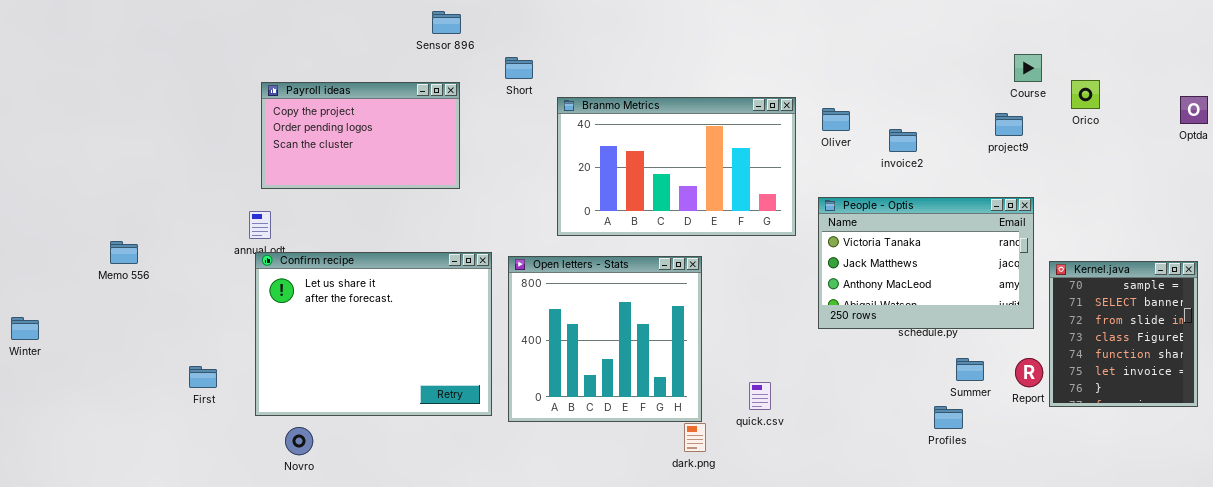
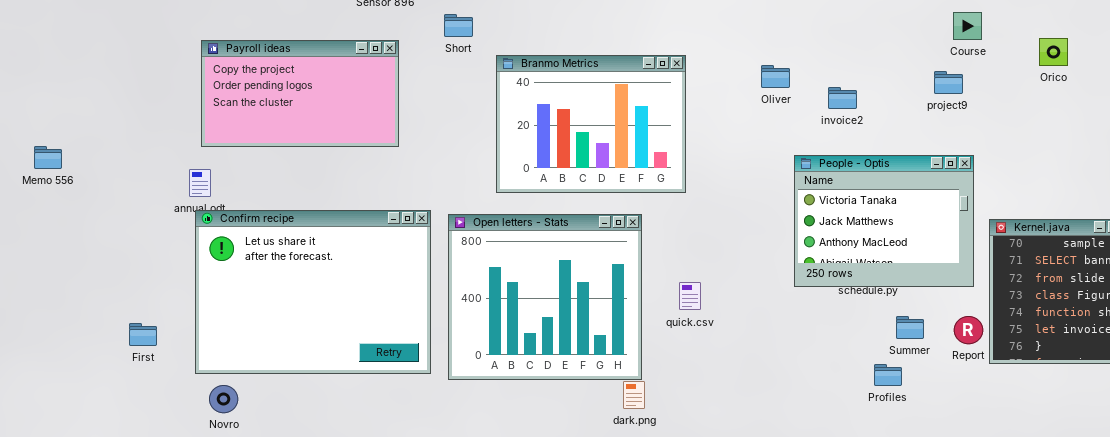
Orico: [1071,80,1100,109] -> [1039,38,1068,66], moved
Branmo Metrics: [557,97,796,236] -> [496,55,686,193], resized
People - Optis: [818,197,1034,329] -> [794,155,974,287], resized
Memo 556: [110,241,138,264] -> [34,146,62,169], moved
quick.csv: [749,382,771,410] -> [679,282,701,310], moved
Novro: [285,427,313,455] -> [209,385,238,413], moved

